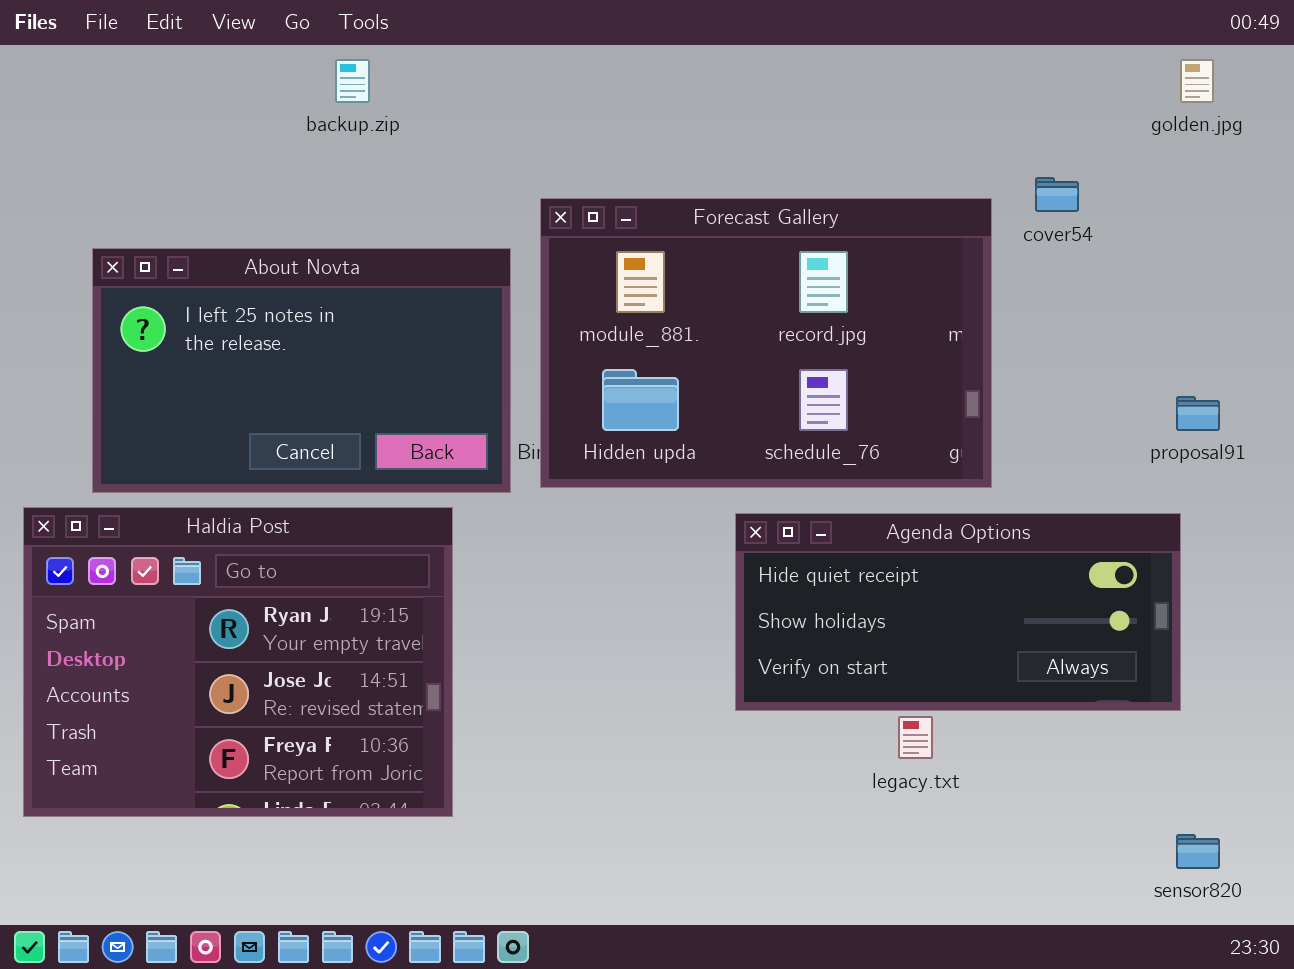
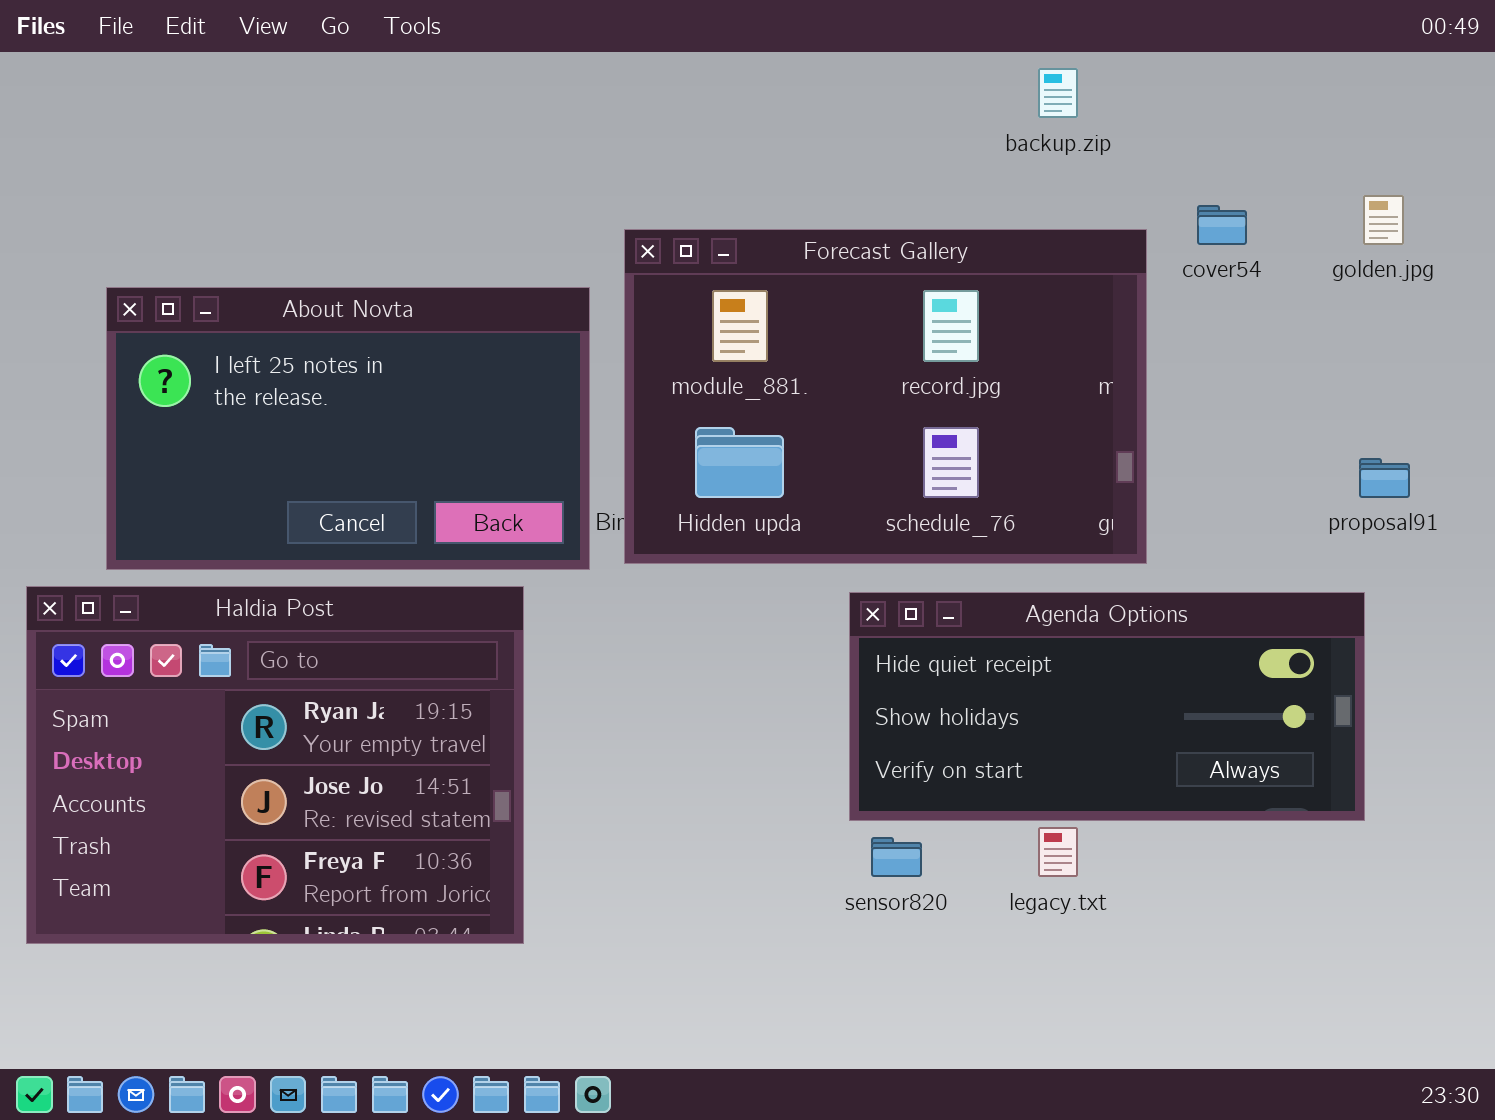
backup.zip: [335,59,370,103] -> [1038,68,1078,118], moved
golden.jpg: [1180,59,1214,103] -> [1363,195,1404,245], moved
sensor820: [1176,834,1220,869] -> [871,837,922,877], moved

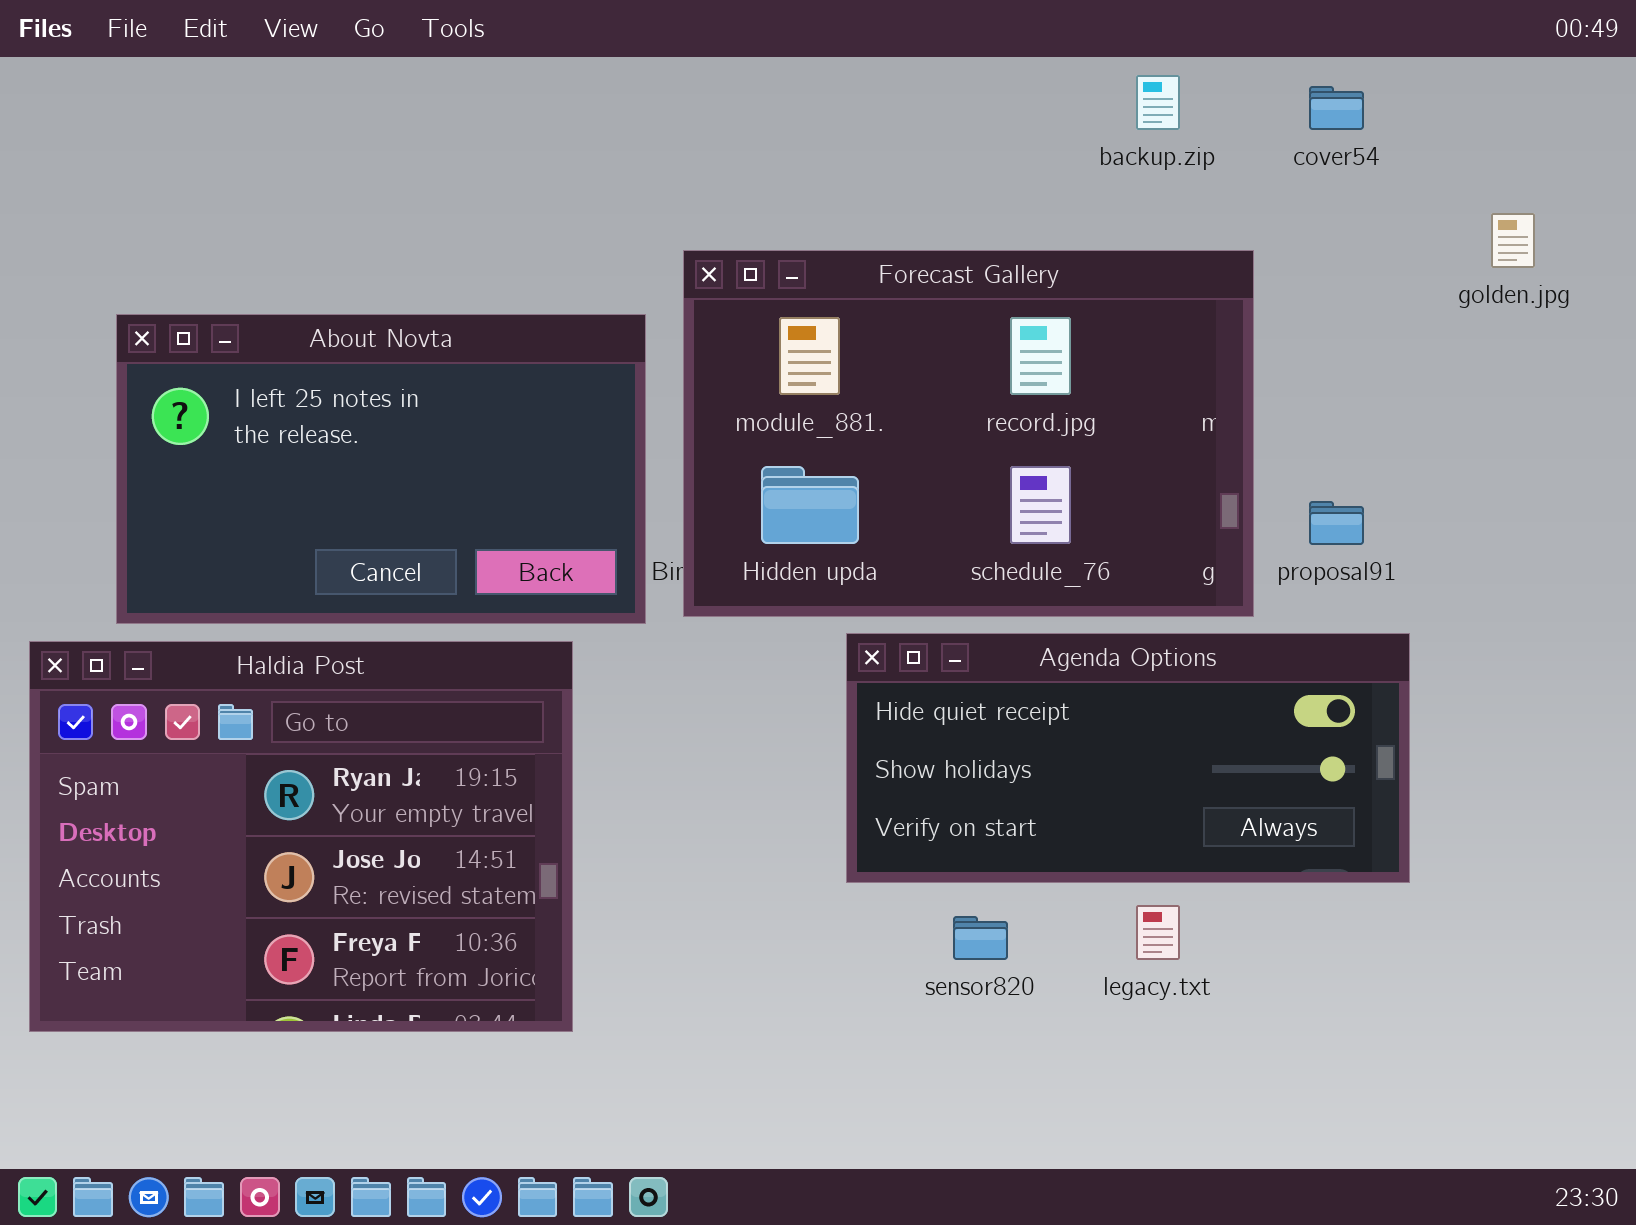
cover54: [1197,205,1247,245] -> [1309,86,1364,130], moved
proposal91: [1359,458,1410,498] -> [1309,501,1364,545], moved
Agenda Options: [849,592,1365,821] -> [846,633,1410,883], moved

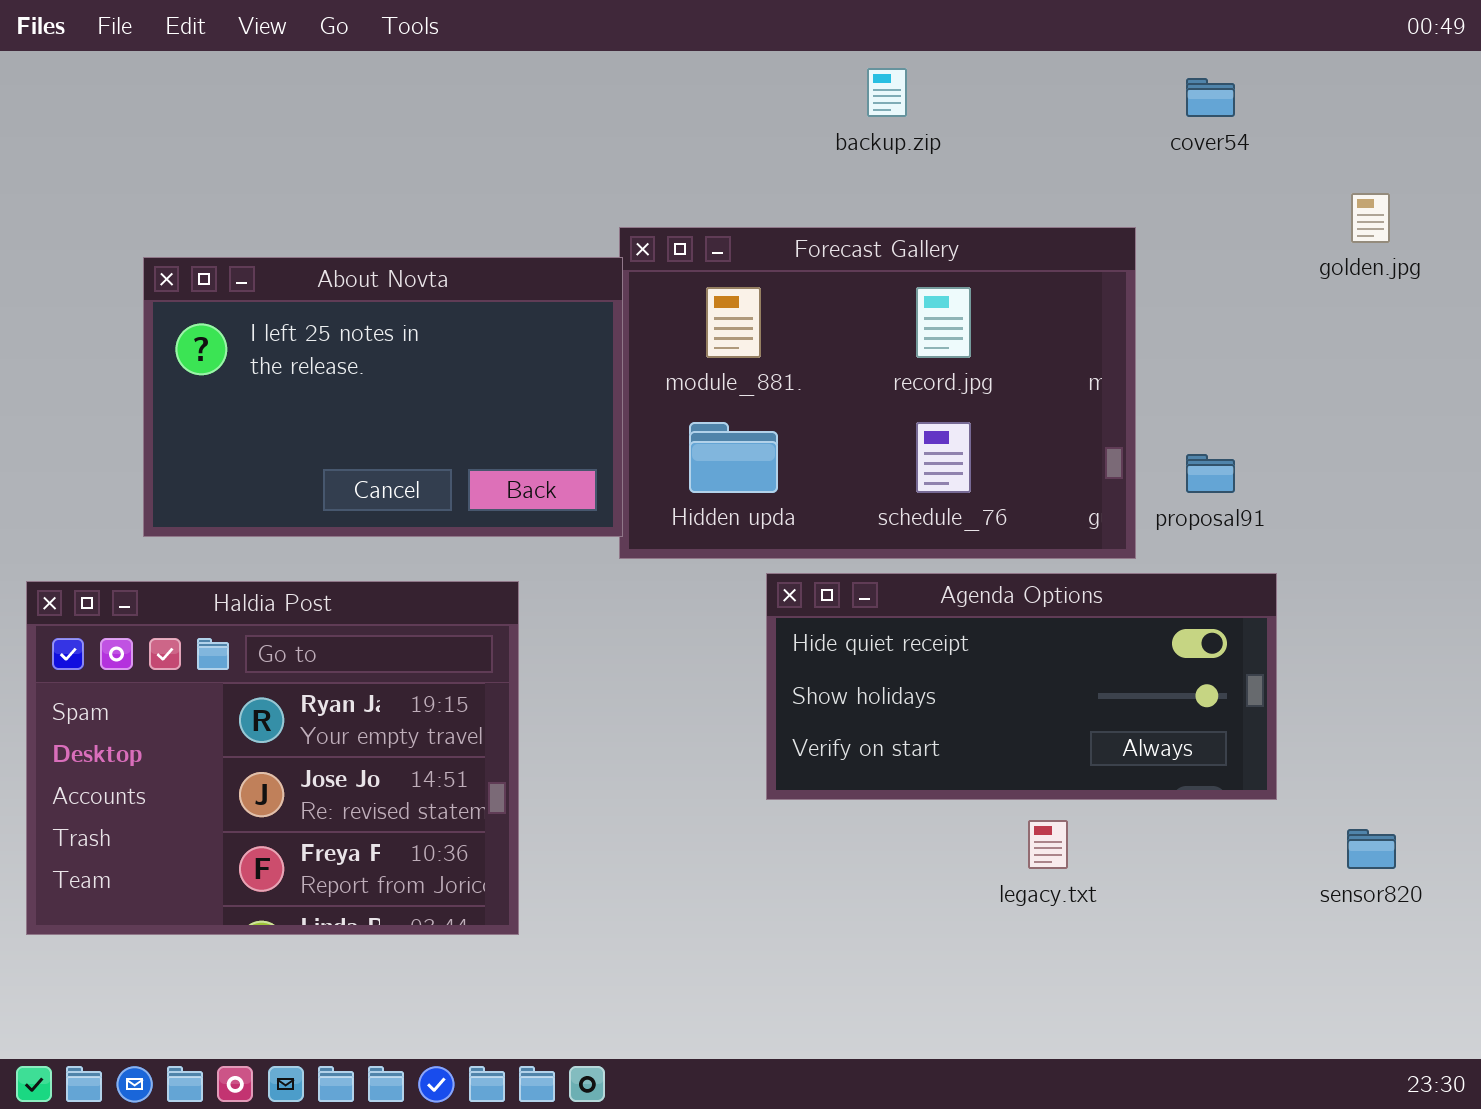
backup.zip: [1136,75,1180,130] -> [867,68,907,117], moved
About Novta: [116,314,646,624] -> [143,257,623,537], moved
sensor820: [953,916,1008,960] -> [1347,829,1396,869], moved

